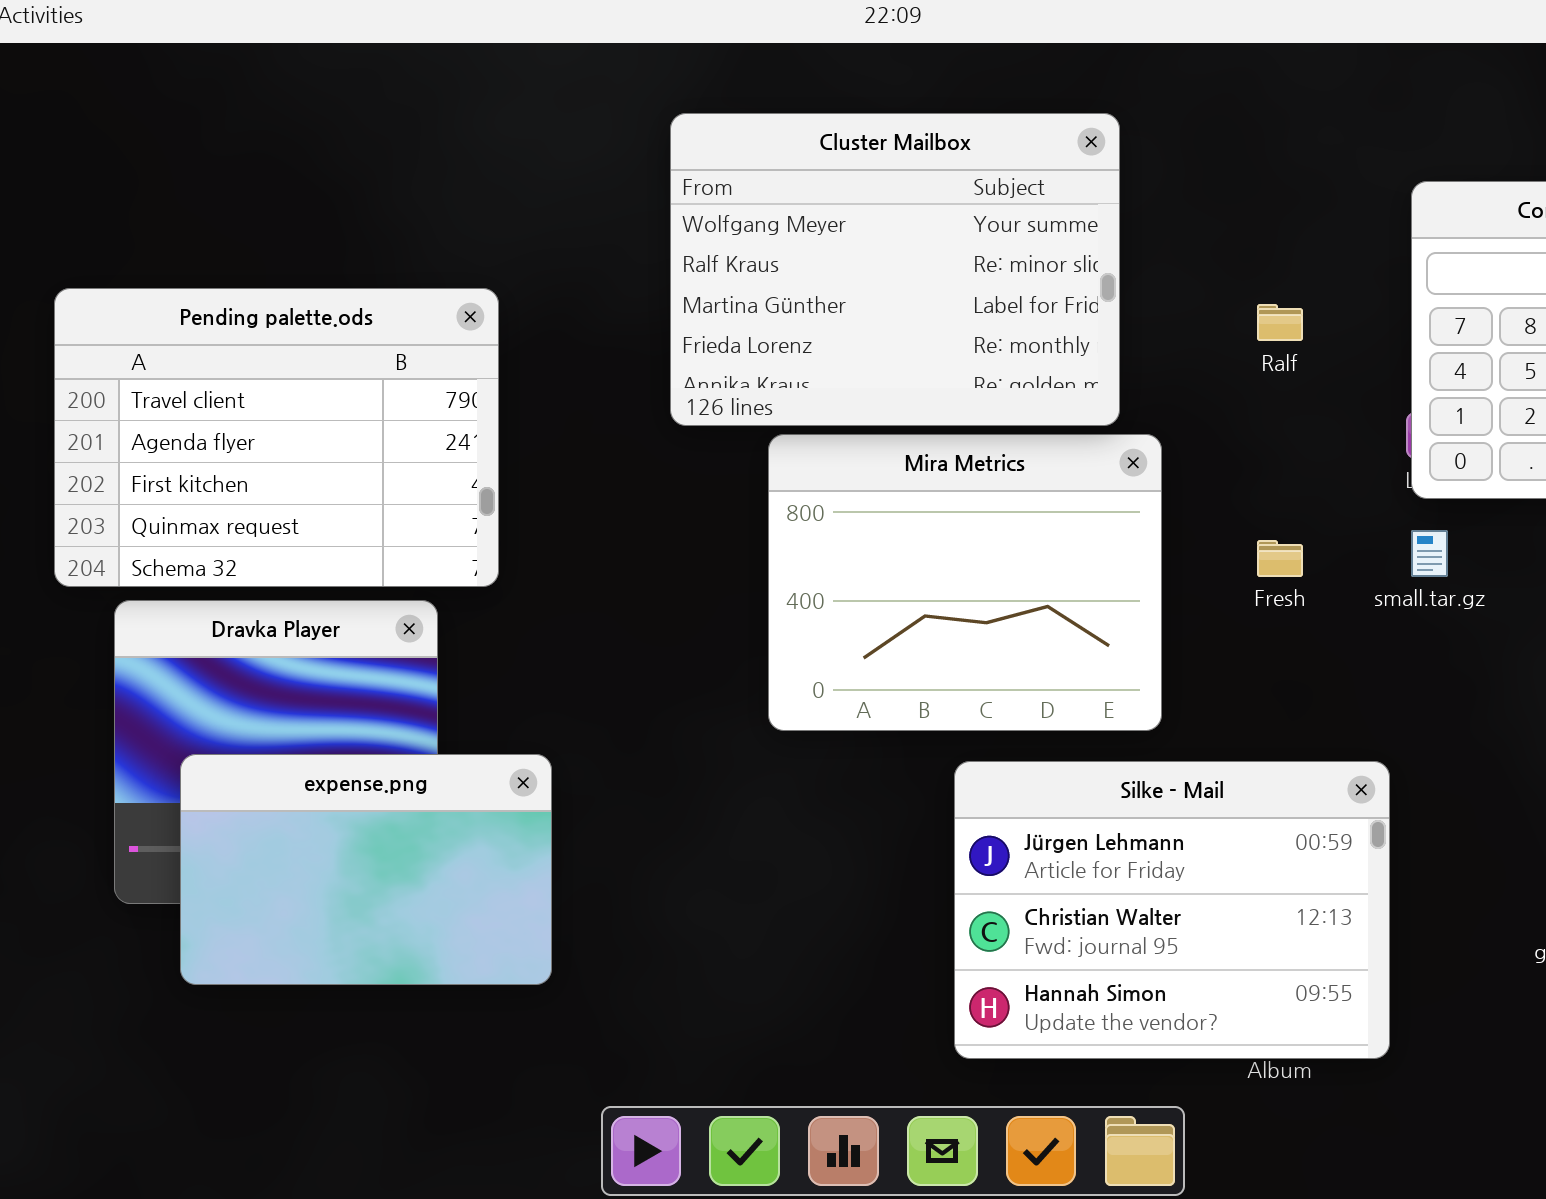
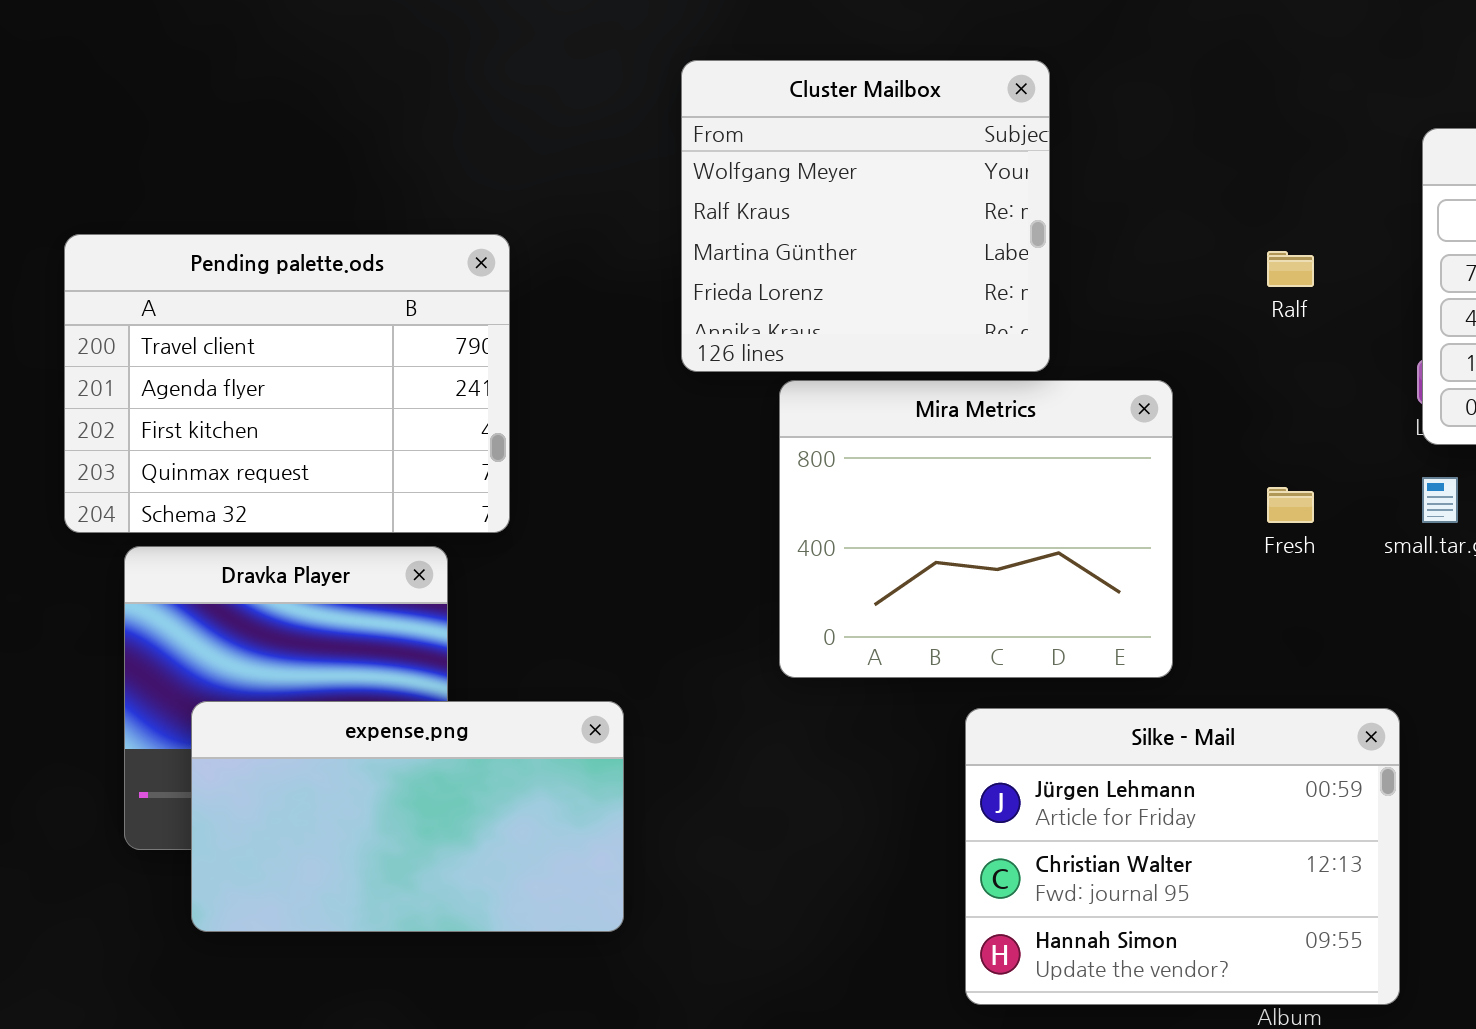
Cluster Mailbox: [670,113,1120,426] -> [681,60,1050,372], resized
expense.png: [180,754,552,985] -> [191,701,624,932], resized

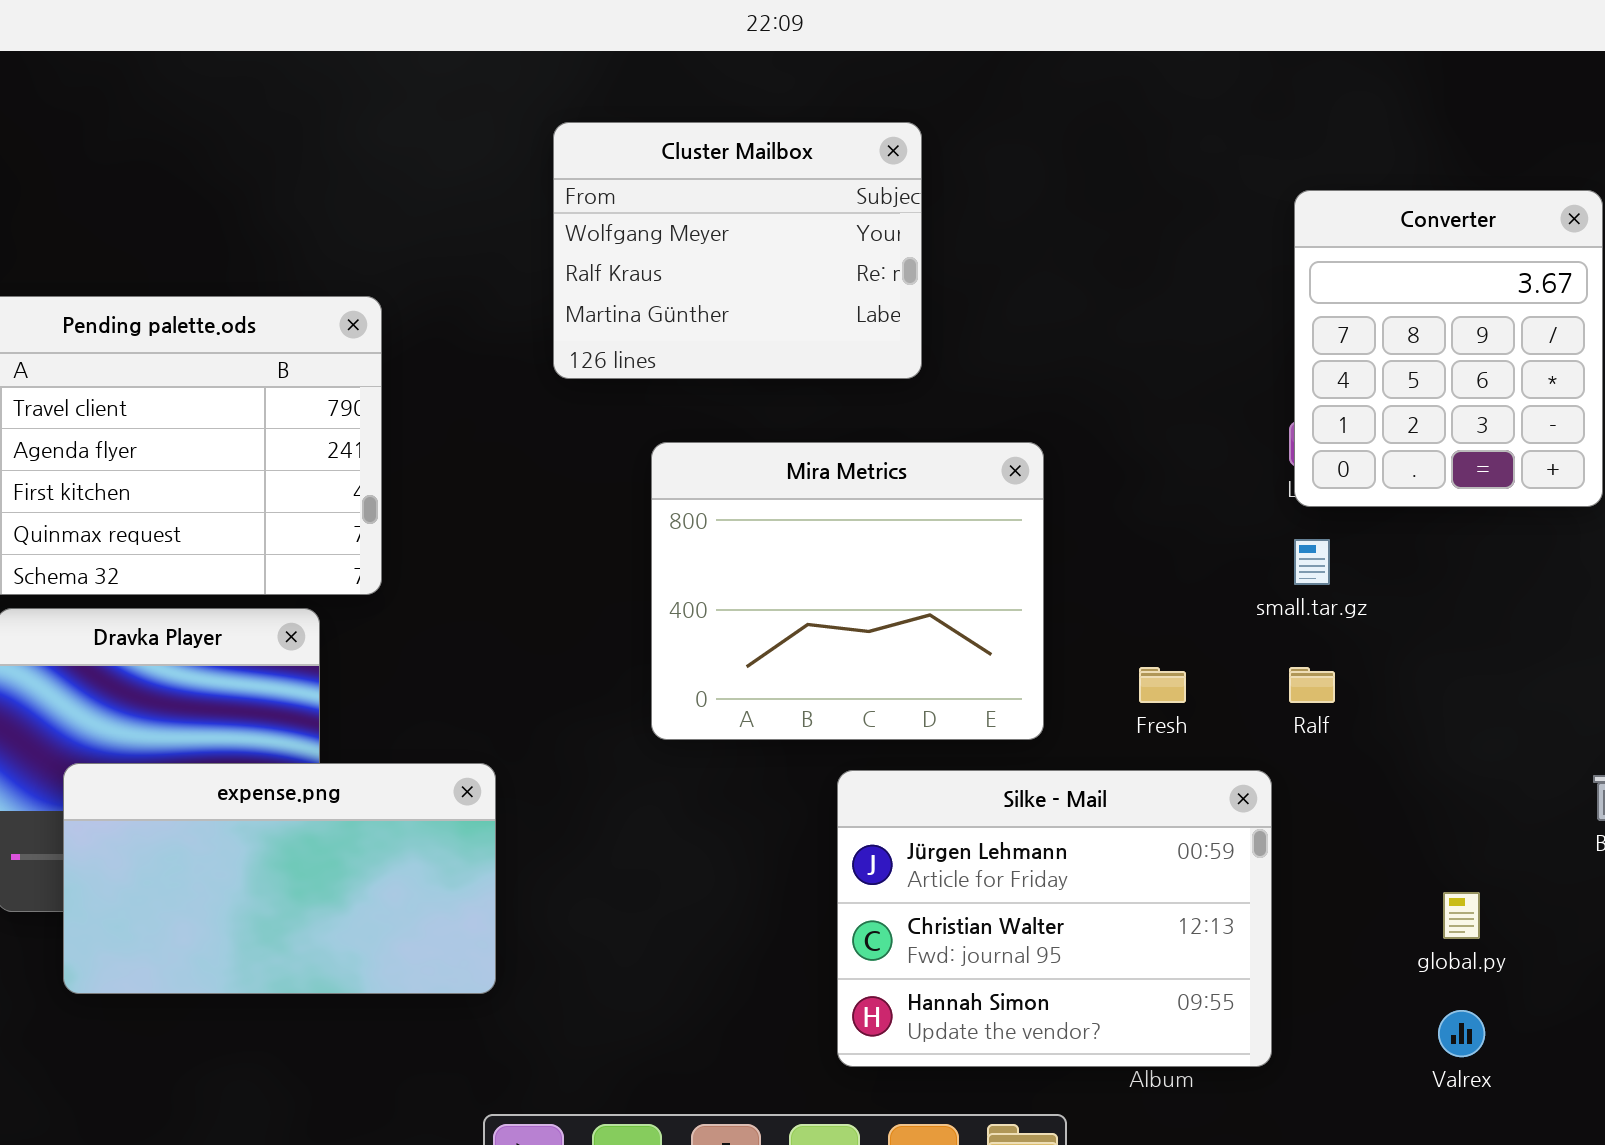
Cluster Mailbox: [681,60,1050,372] -> [553,122,922,379], resized
Ralf: [1267,251,1314,287] -> [1289,667,1335,703], moved
Fresh: [1267,487,1314,523] -> [1139,667,1186,703], moved

